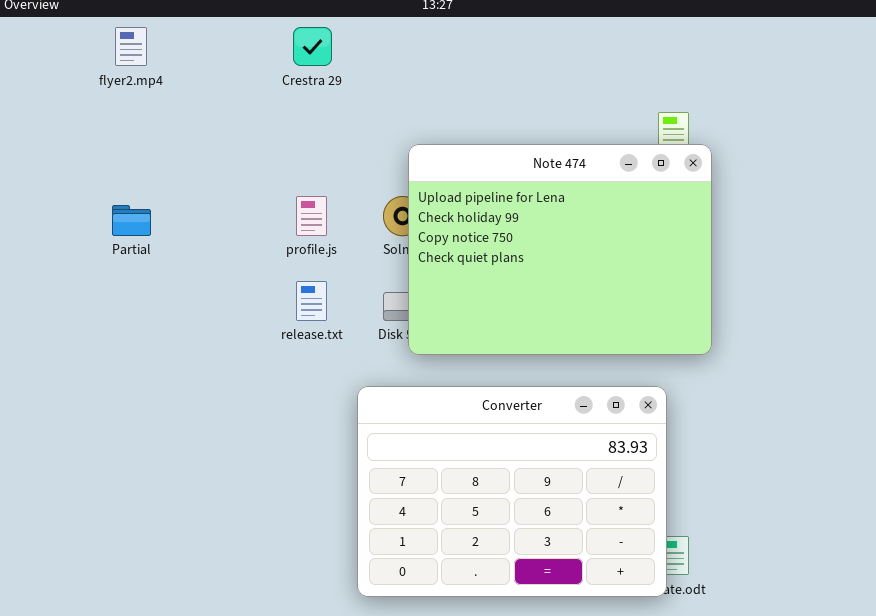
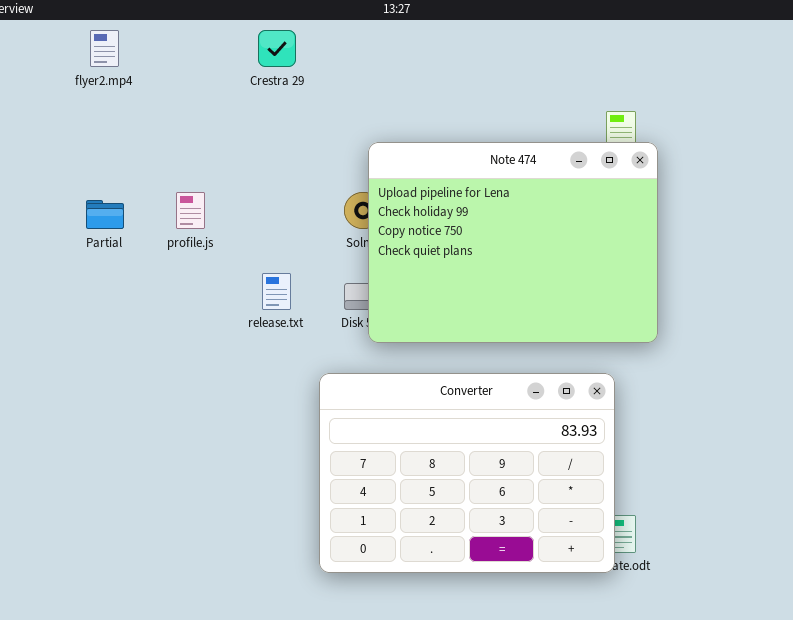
profile.js: [296,196,327,236] -> [176,192,205,229], moved

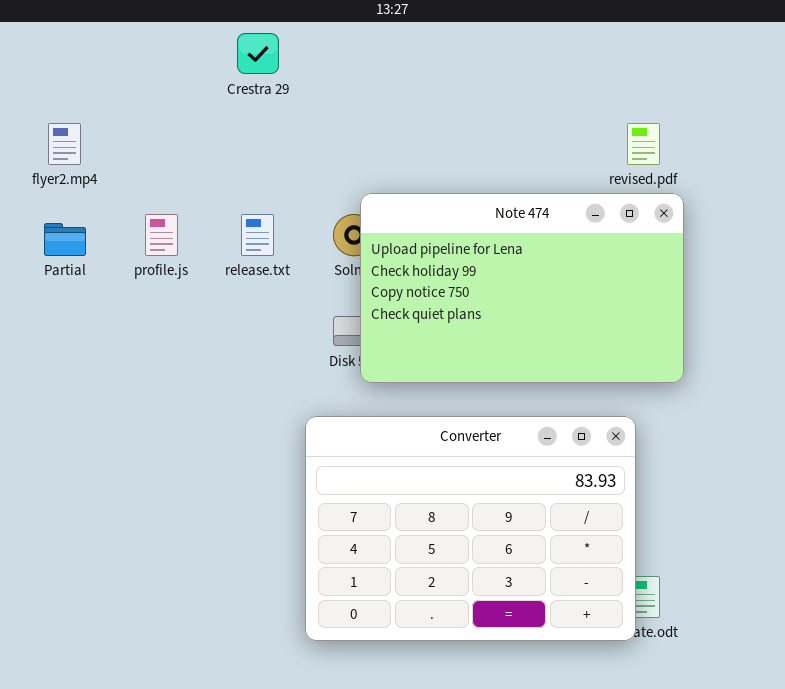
flyer2.mp4: [90,30,119,67] -> [48,123,81,165], moved
Note 474: [368,142,658,343] -> [360,193,684,383], resized
release.txt: [262,273,291,310] -> [241,214,274,256], moved

